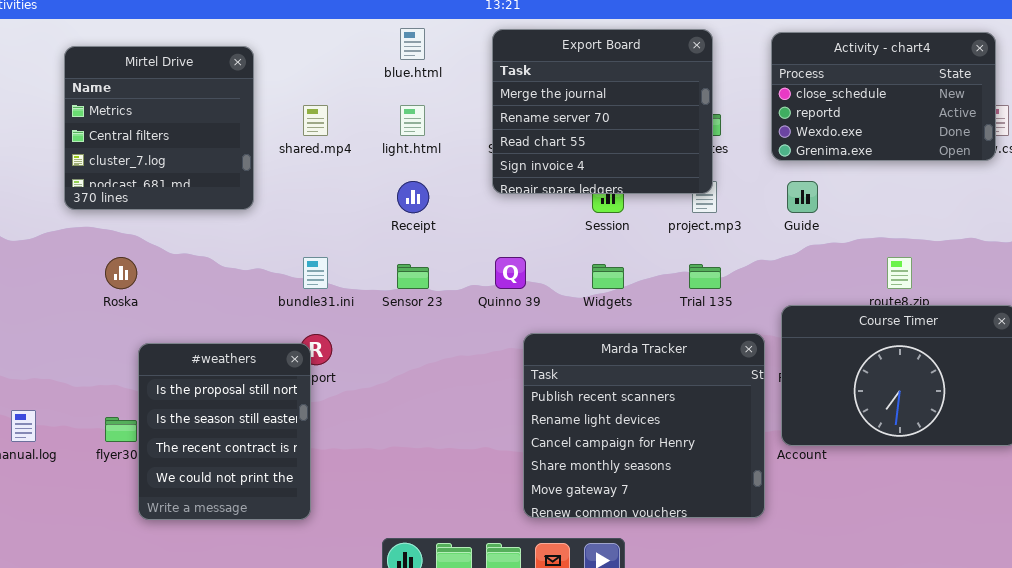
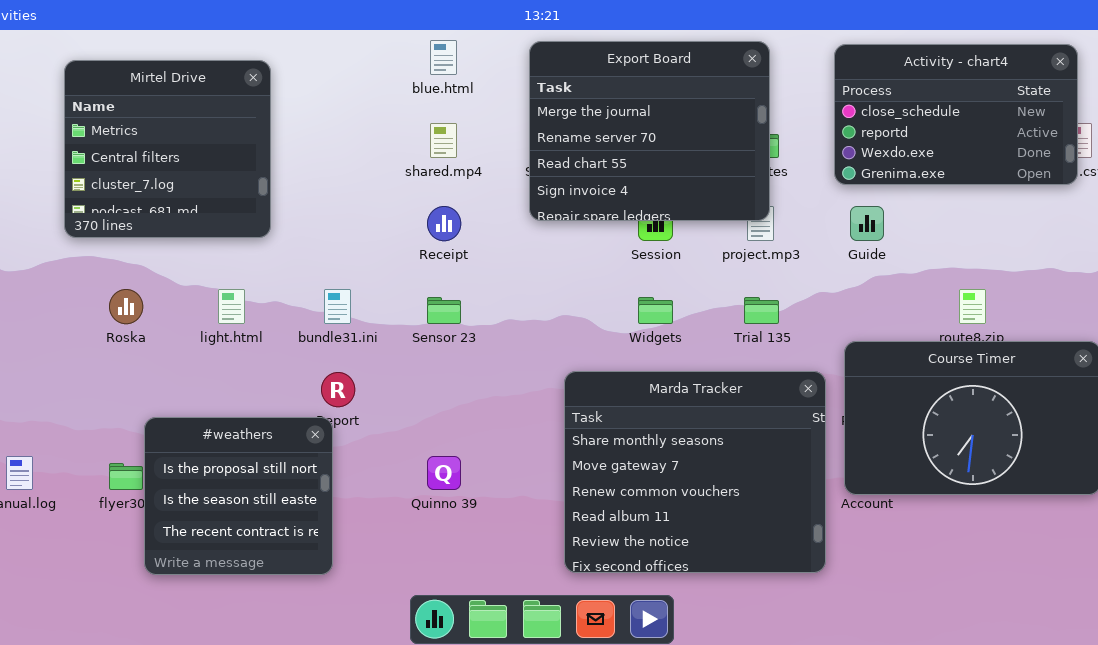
shared.mp4: [303,105,328,136] -> [430,123,457,158], moved
light.html: [400,105,425,136] -> [218,289,245,324], moved
Quinno 39: [495,257,526,289] -> [427,456,461,490], moved
Marda Tracker: [523,333,765,518] -> [564,371,826,573], scrolled down 3 rows
#weathers: [138,343,311,520] -> [144,417,333,575], resized

